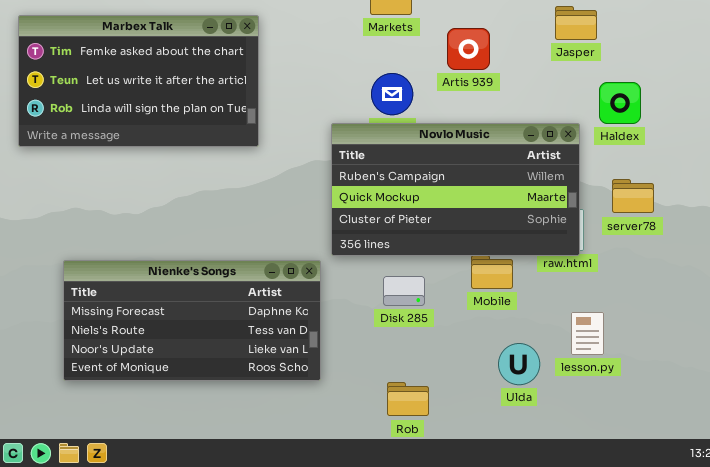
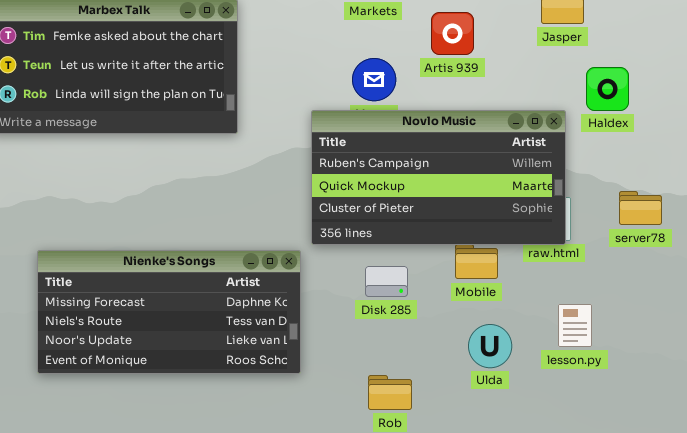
server78: [612,179,654,213] -> [619,191,662,225], moved
Ulda: [498,343,540,385] -> [468,324,512,368], moved

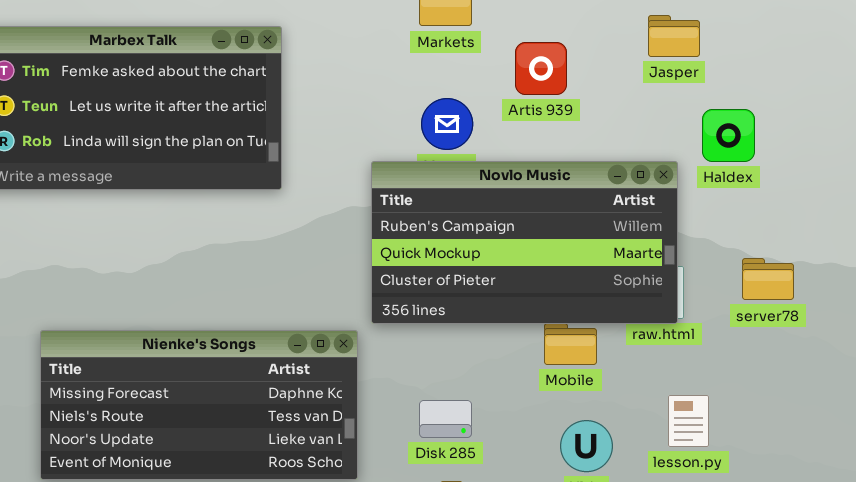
Disk 285: [365,266,408,297] -> [419,400,472,438], moved

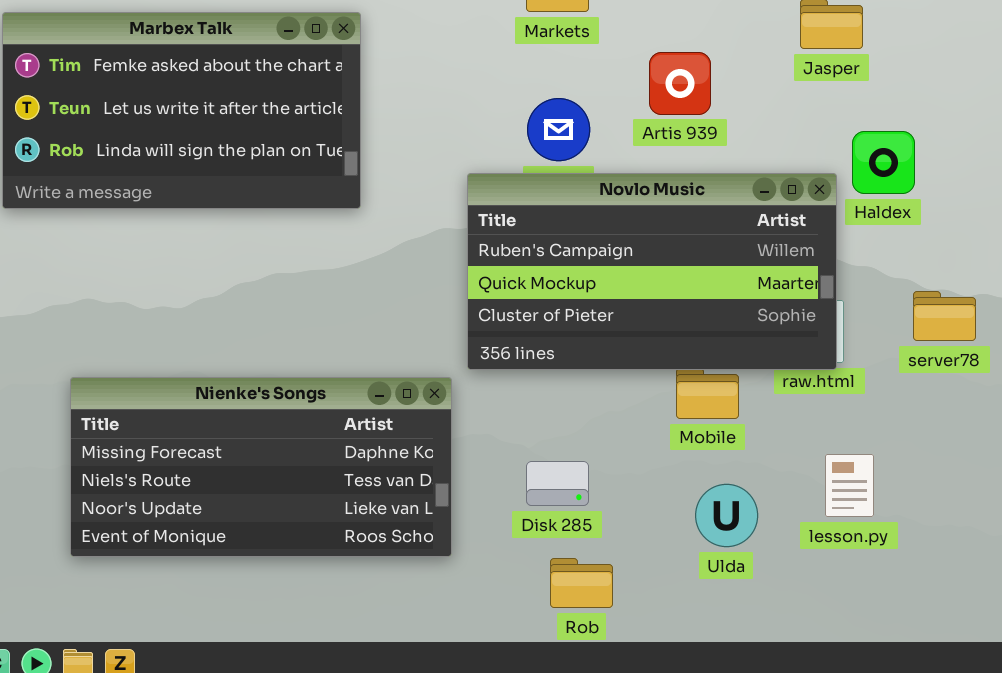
Artis 939: [515,42,567,95] -> [649,52,711,115], moved
Haldex: [702,109,755,162] -> [852,131,915,194], moved

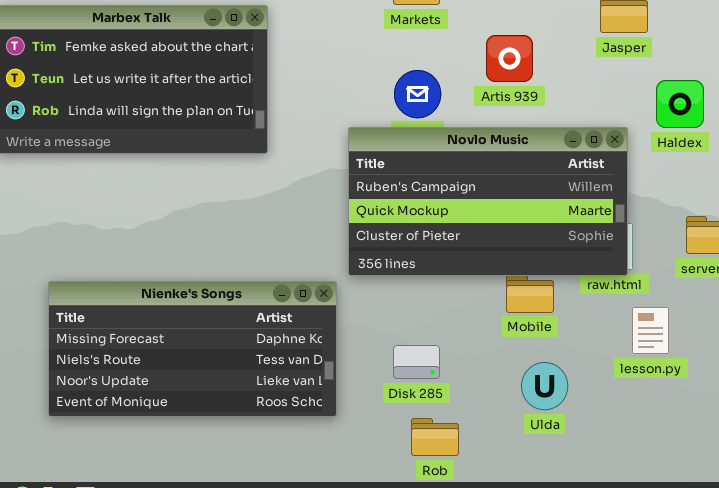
Haldex: [852,131,915,194] -> [656,80,704,128], moved
lesson.py: [825,454,874,517] -> [632,307,669,354], moved

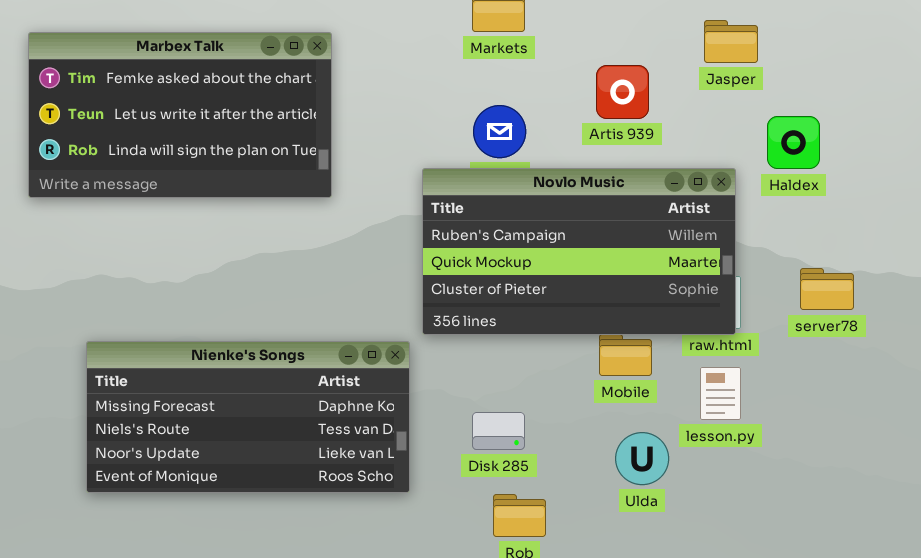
Artis 939: [486,35,533,82] -> [596,65,649,119], moved
lesson.py: [632,307,669,354] -> [700,367,741,420], moved

